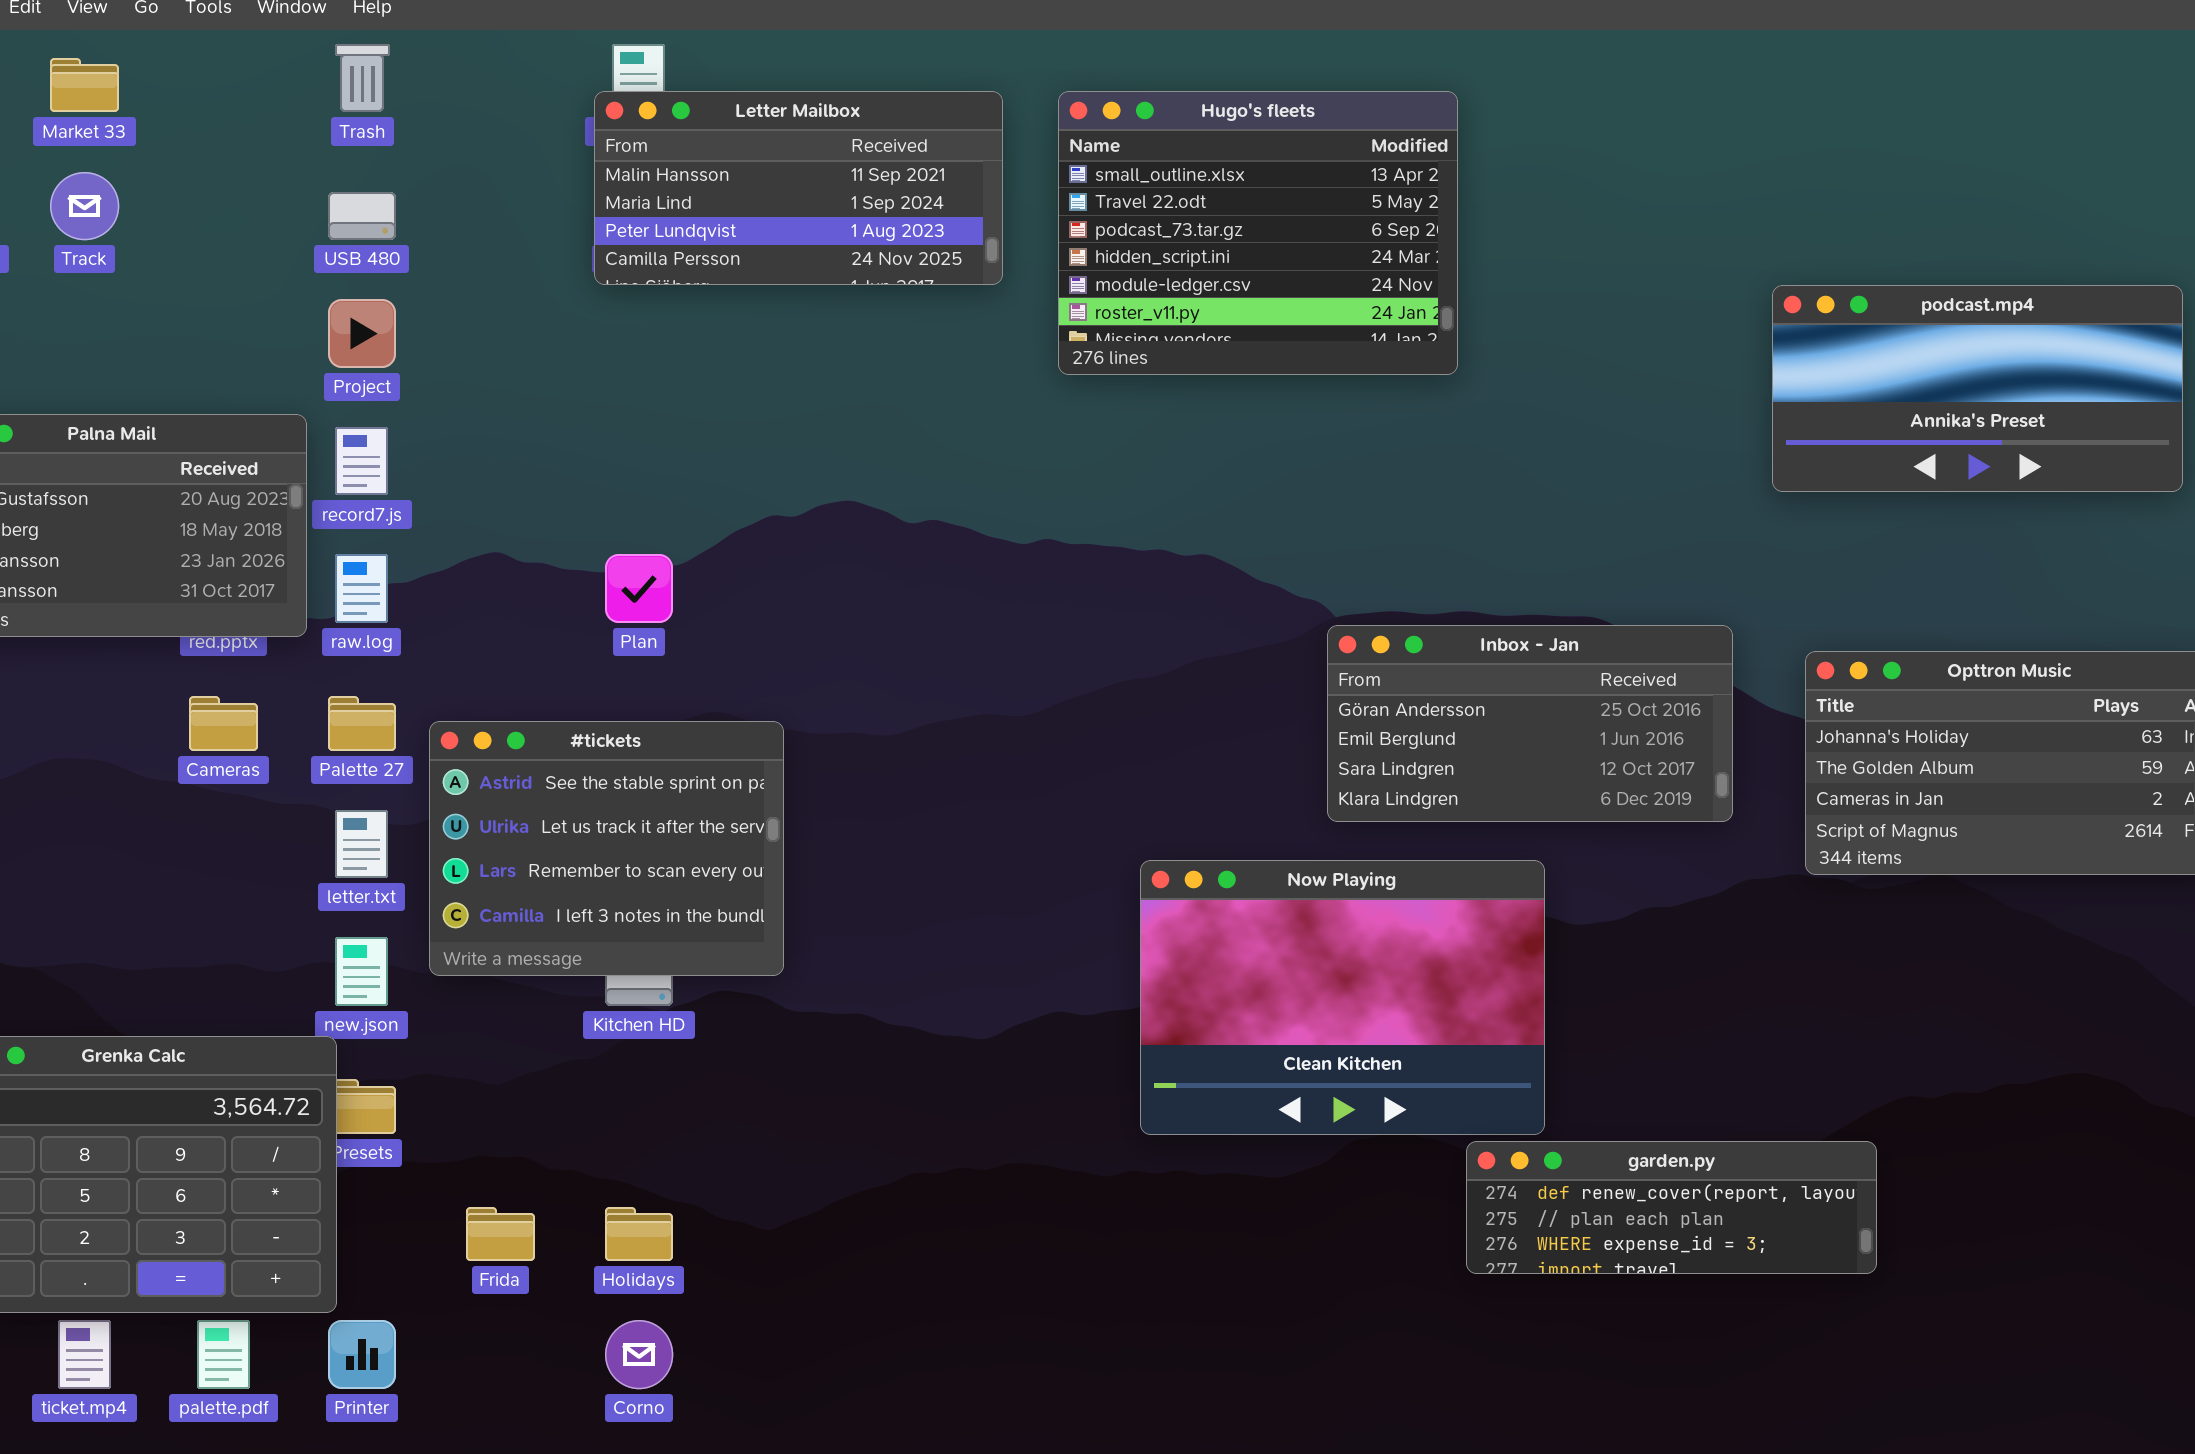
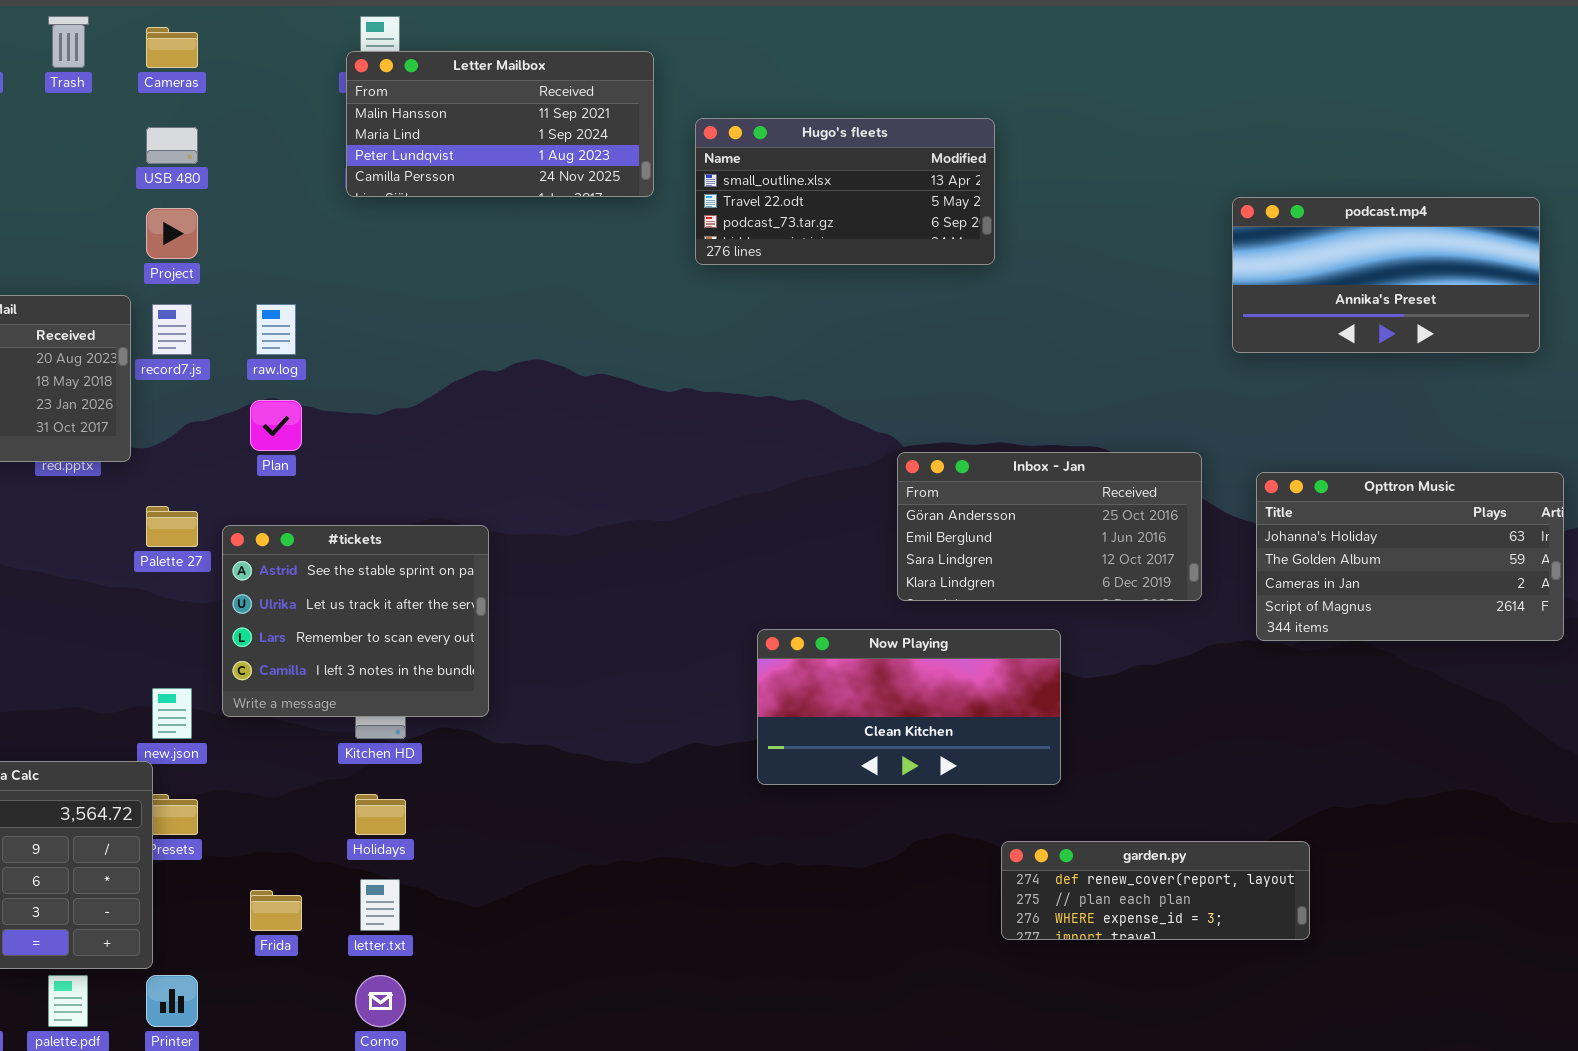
Trash: [335,44,390,112] -> [48,16,89,68], moved
Hugo's fleets: [1058,91,1458,375] -> [695,118,995,265], resized
raw.log: [335,554,388,623] -> [256,304,296,355], moved
Plan: [605,554,673,623] -> [250,400,302,451], moved
Cameras: [189,696,258,751] -> [146,27,198,68], moved
letter.txt: [335,810,388,878] -> [360,879,400,931], moved
Now Playing: [1140,860,1545,1135] -> [757,629,1061,785], resized
Holidays: [605,1207,673,1261] -> [355,794,406,835], moved

